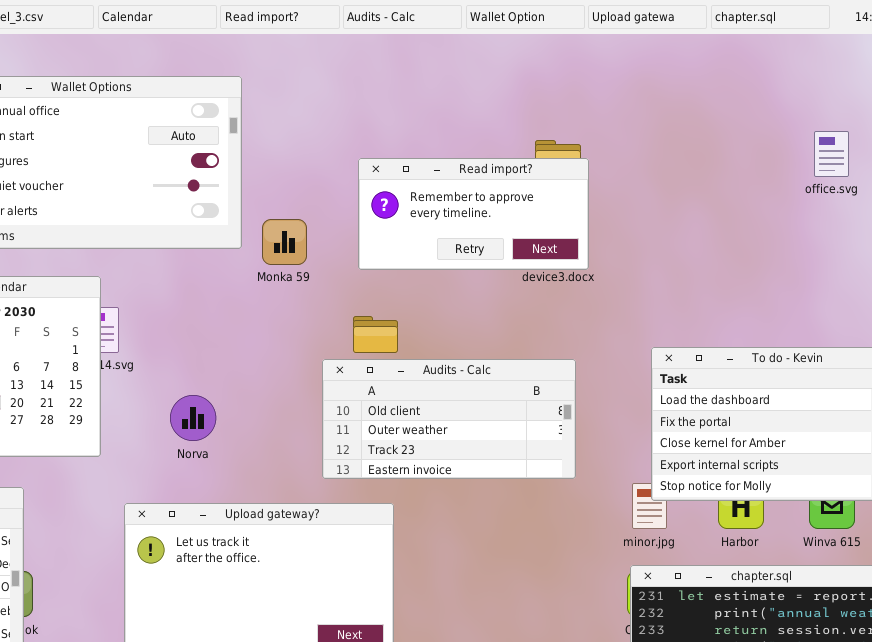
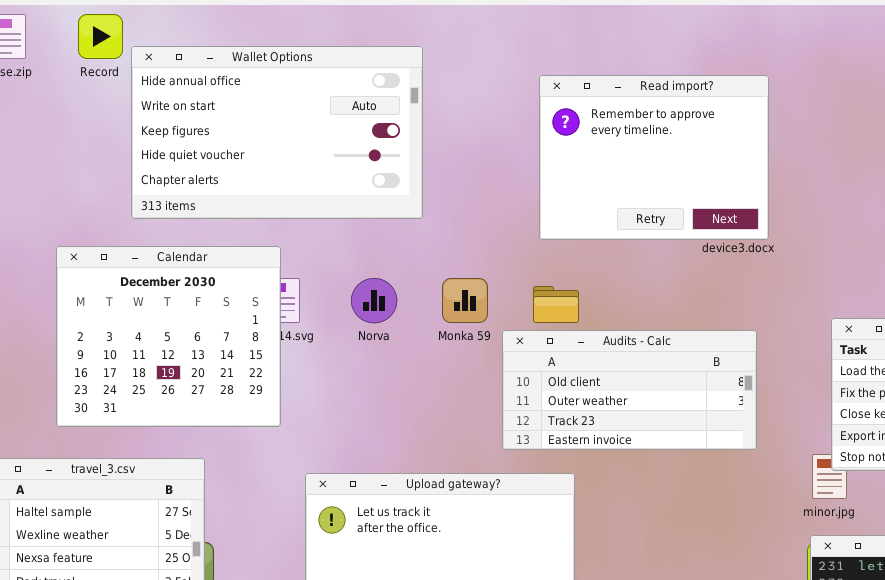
Read import?: [358,158,589,270] -> [539,75,769,240], resized
Monka 59: [262,219,307,265] -> [442,278,488,323], moved
Norva: [170,395,216,441] -> [351,278,397,323], moved

